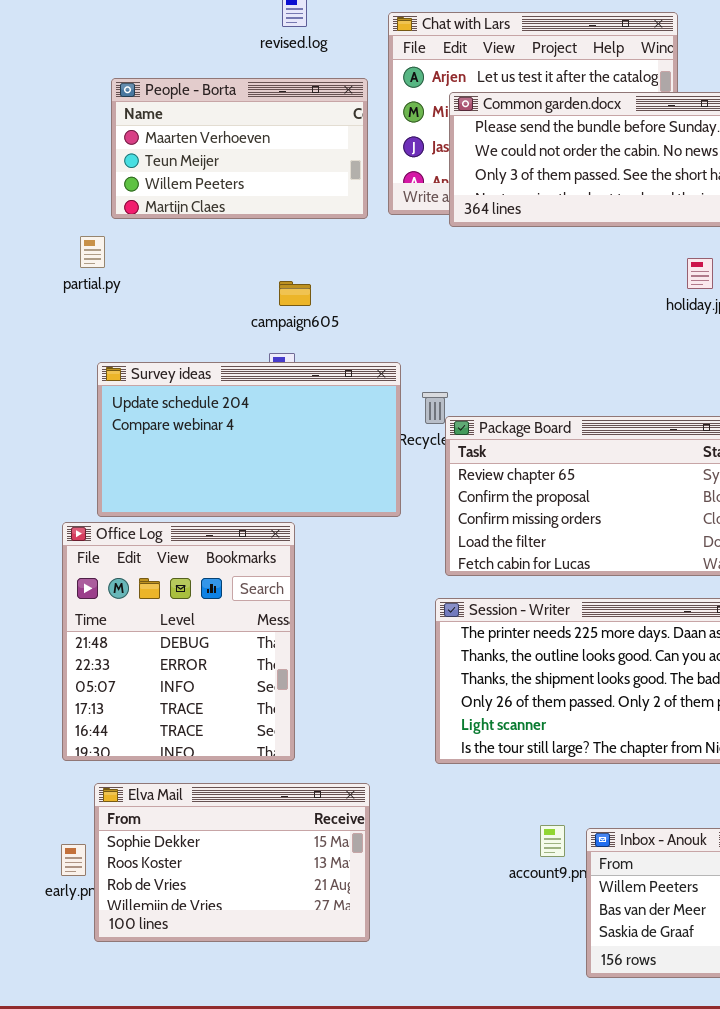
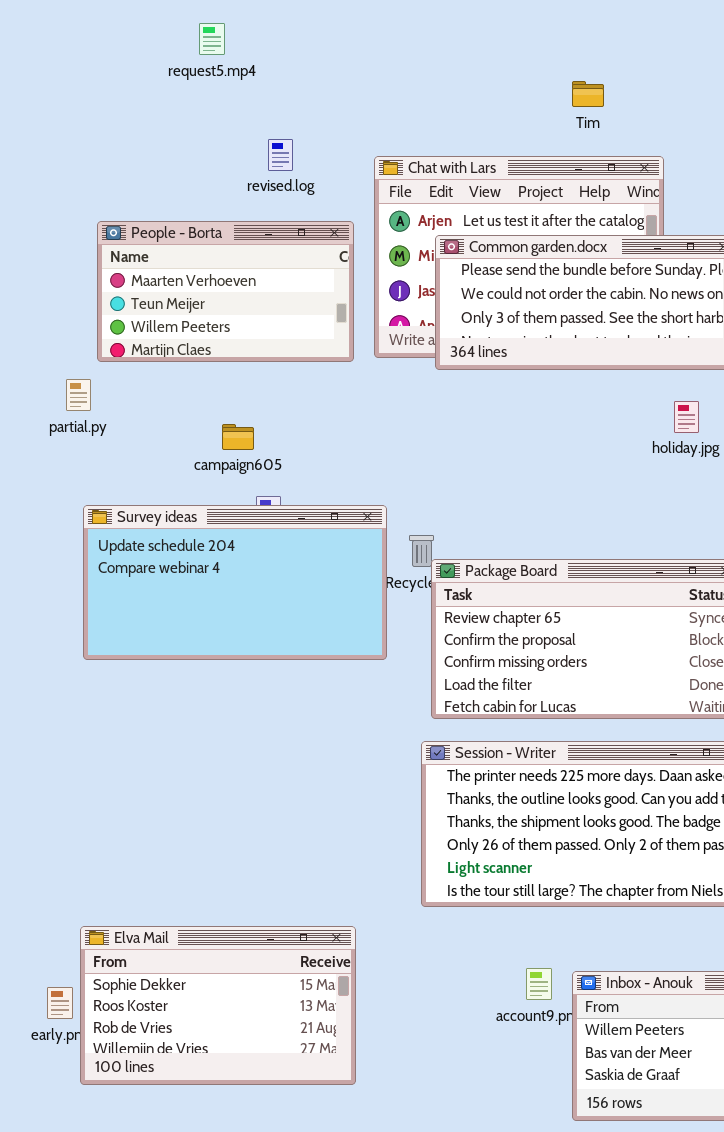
campaign605: [279,281,311,306] -> [222,424,254,450], moved
Office Log: [62,522,295,761] -> none, closed

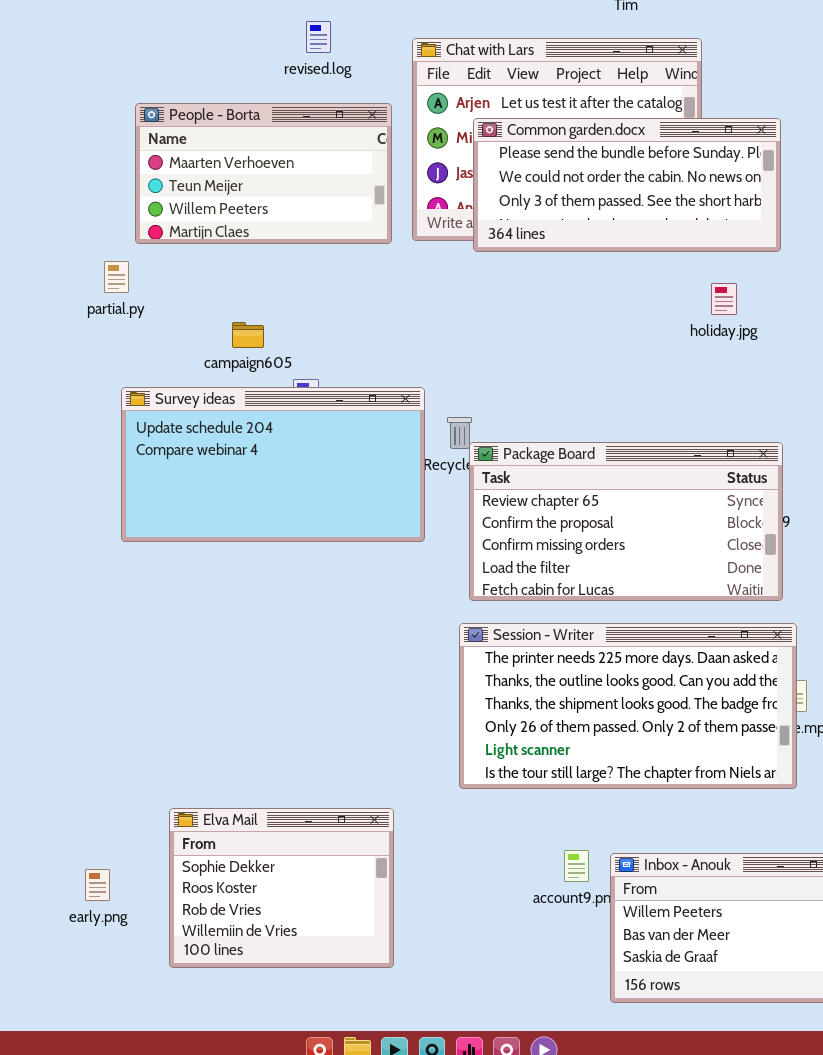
campaign605: [222,424,254,450] -> [232,322,264,348], moved
Elva Mail: [80,926,356,1085] -> [169,808,394,968], resized

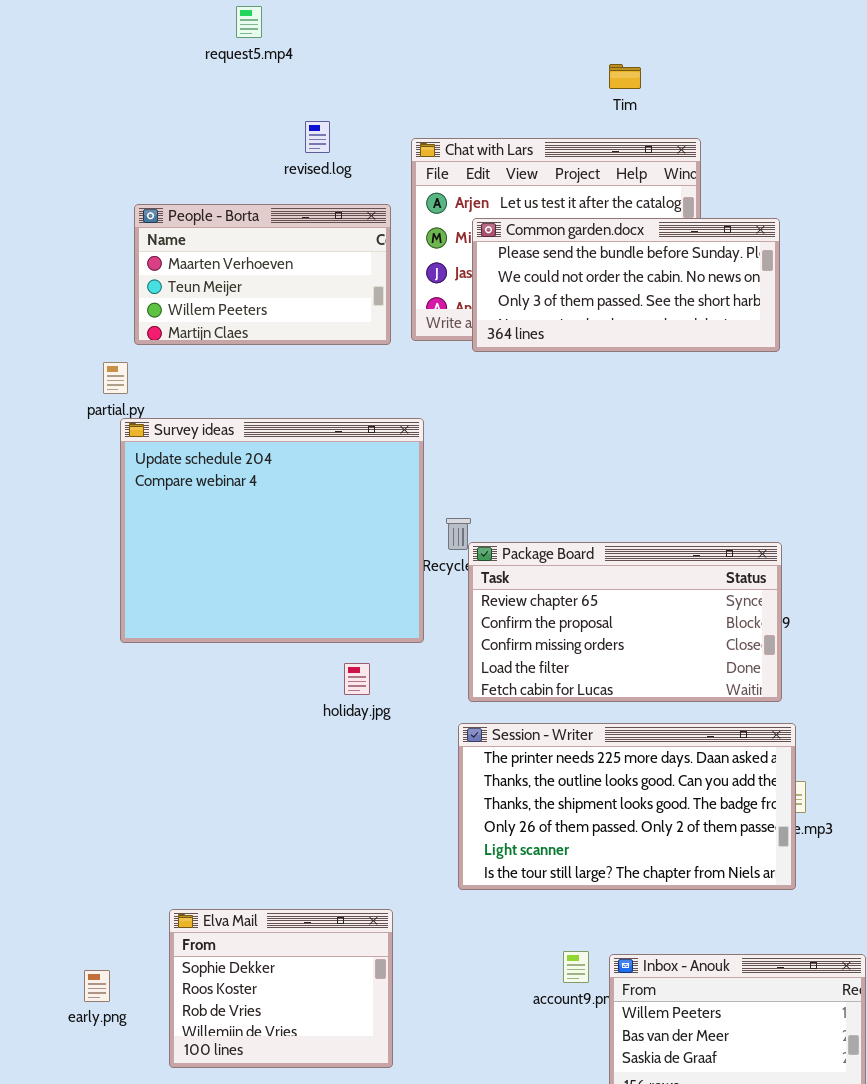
holiday.jpg: [711,283,737,315] -> [344,663,370,695], moved
Survey ideas: [121,387,425,542] -> [120,418,424,643], resized

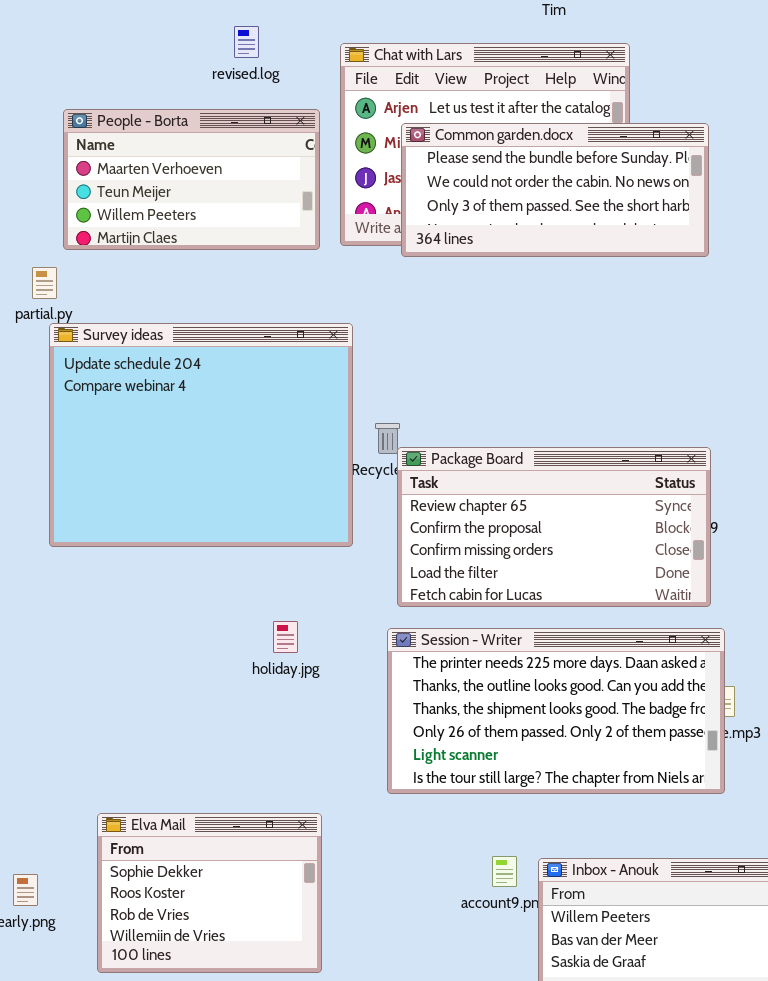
holiday.jpg: [344,663,370,695] -> [273,621,298,653], moved

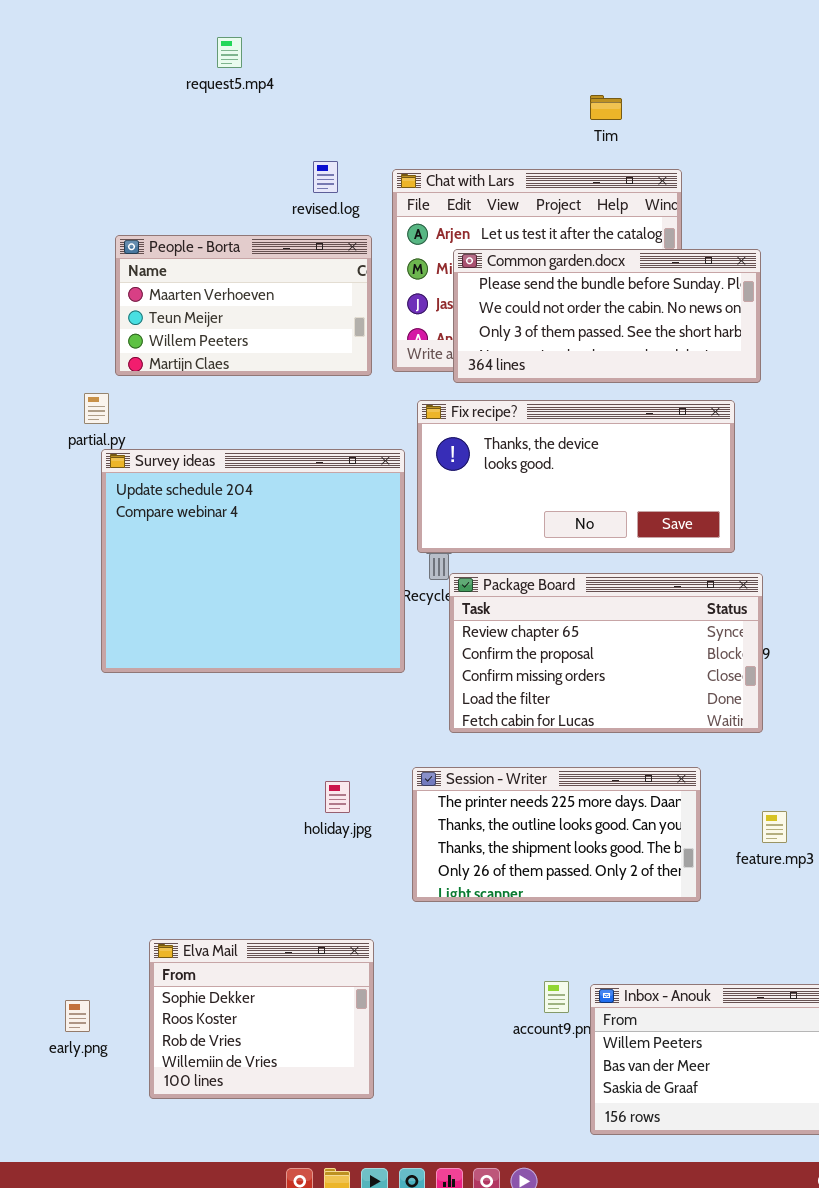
revised.log: [234,26,259,58] -> [313,161,338,193], moved
Fix recipe?: none -> [417,400,735,553], opened
holiday.jpg: [273,621,298,653] -> [325,781,350,813], moved
Session - Writer: [387,628,725,794] -> [412,767,701,902], moved, resized

